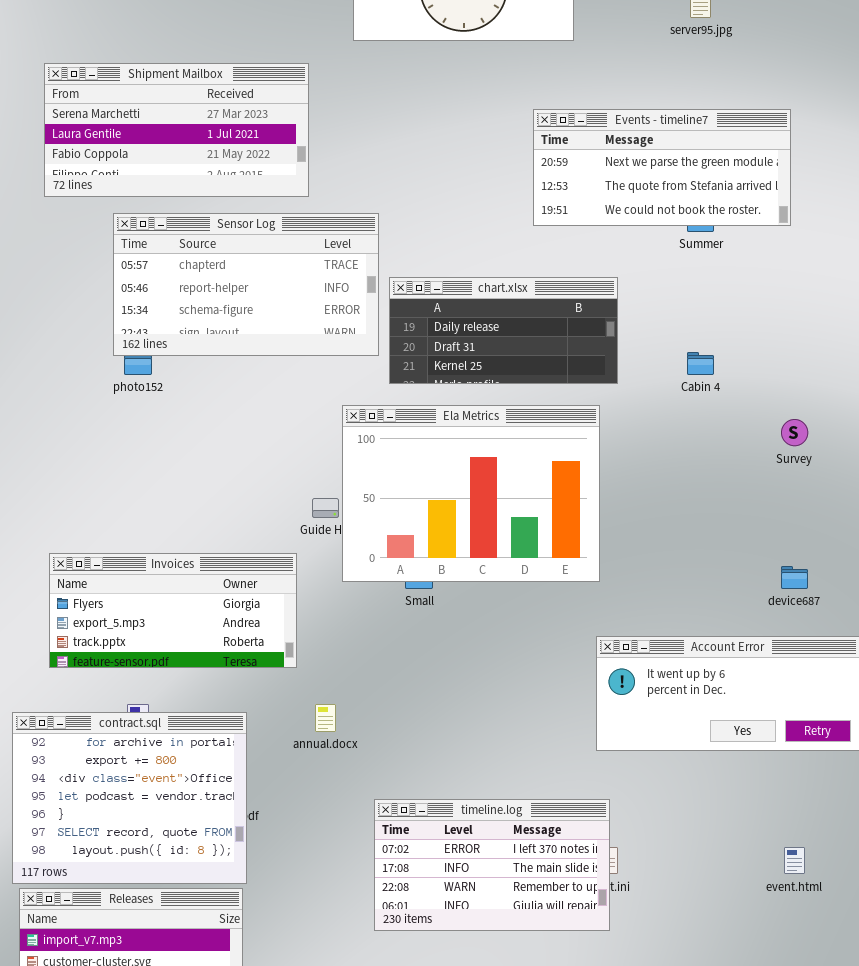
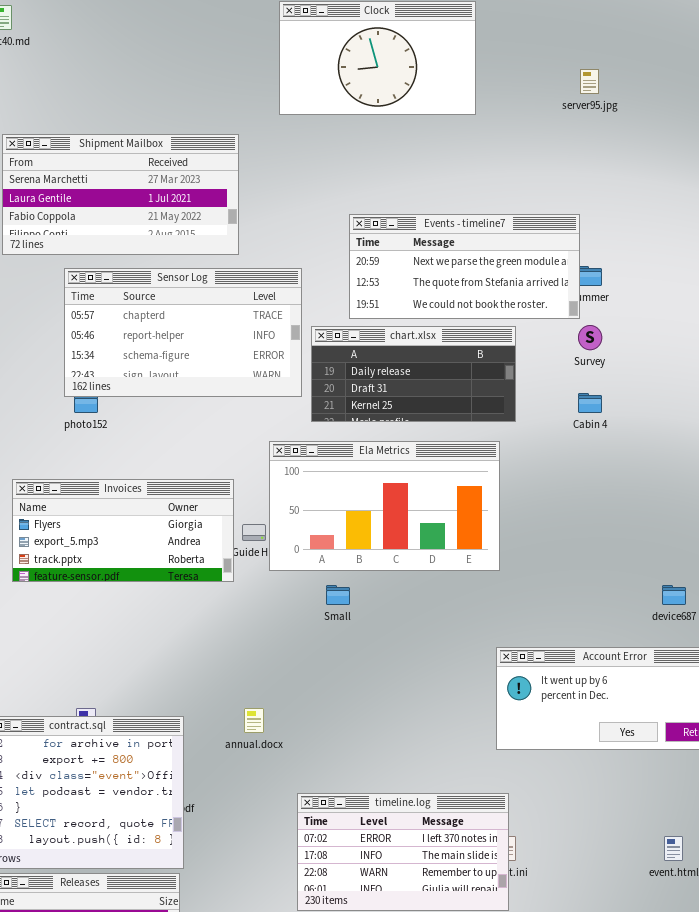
Events - timeline7: [533,109,791,226] -> [349,214,580,319], moved
Ela Metrics: [342,405,600,582] -> [269,441,500,571], resized
Survey: [781,419,808,446] -> [578,325,602,350], moved
Invoices: [49,553,297,668] -> [12,479,234,582], moved

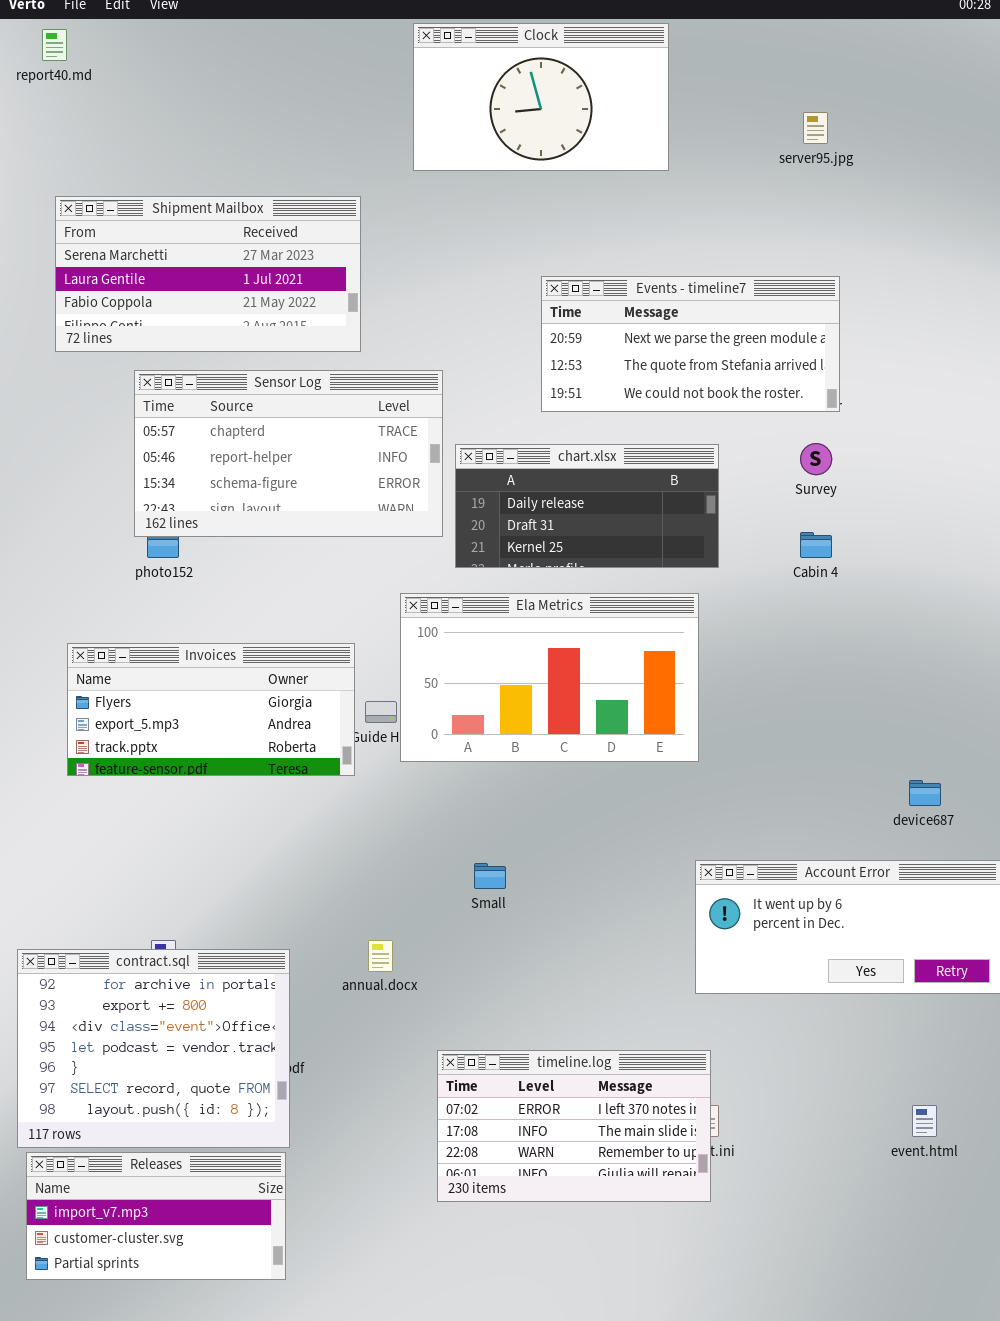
Events - timeline7: [349,214,580,319] -> [541,276,840,412], moved
Small: [326,585,350,605] -> [474,863,506,889], moved

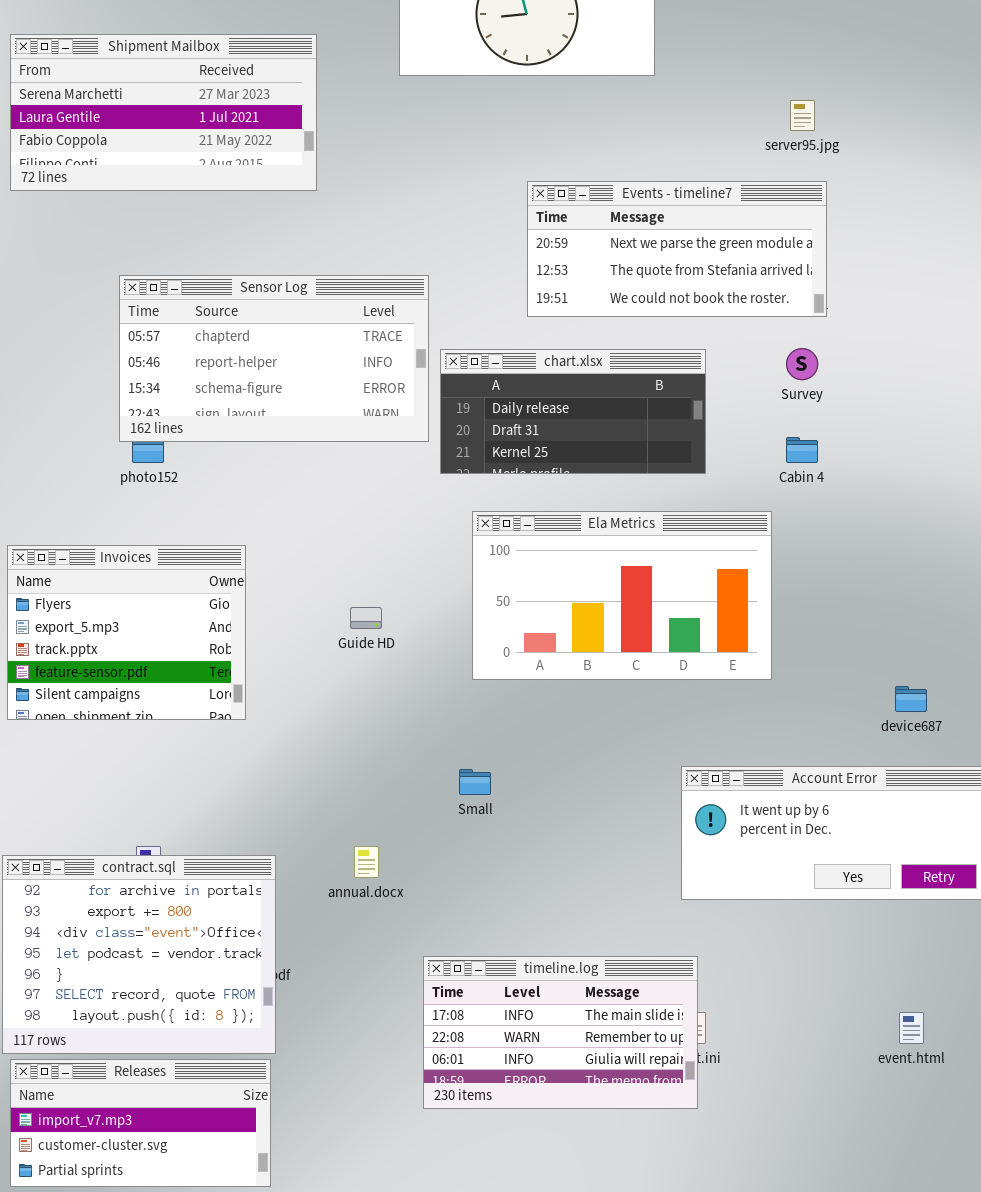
server95.jpg: [803,112,828,144] -> [790,100,815,131], moved
Shipment Mailbox: [55,196,361,352] -> [10,34,317,191], moved
Ela Metrics: [400,593,699,762] -> [472,511,772,680], moved
Invoices: [67,643,355,776] -> [7,545,246,720], moved, resized
timeline.log: [437,1050,711,1202] -> [423,956,698,1109], scrolled down 1 row

